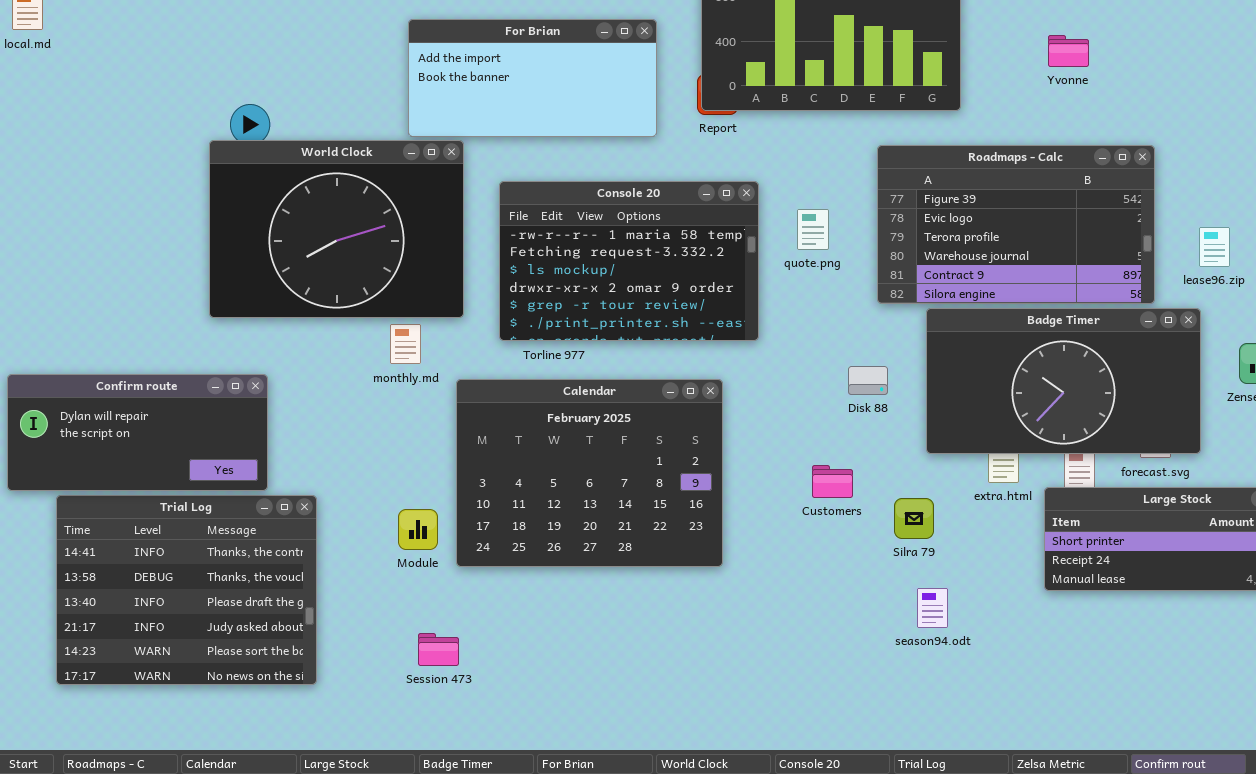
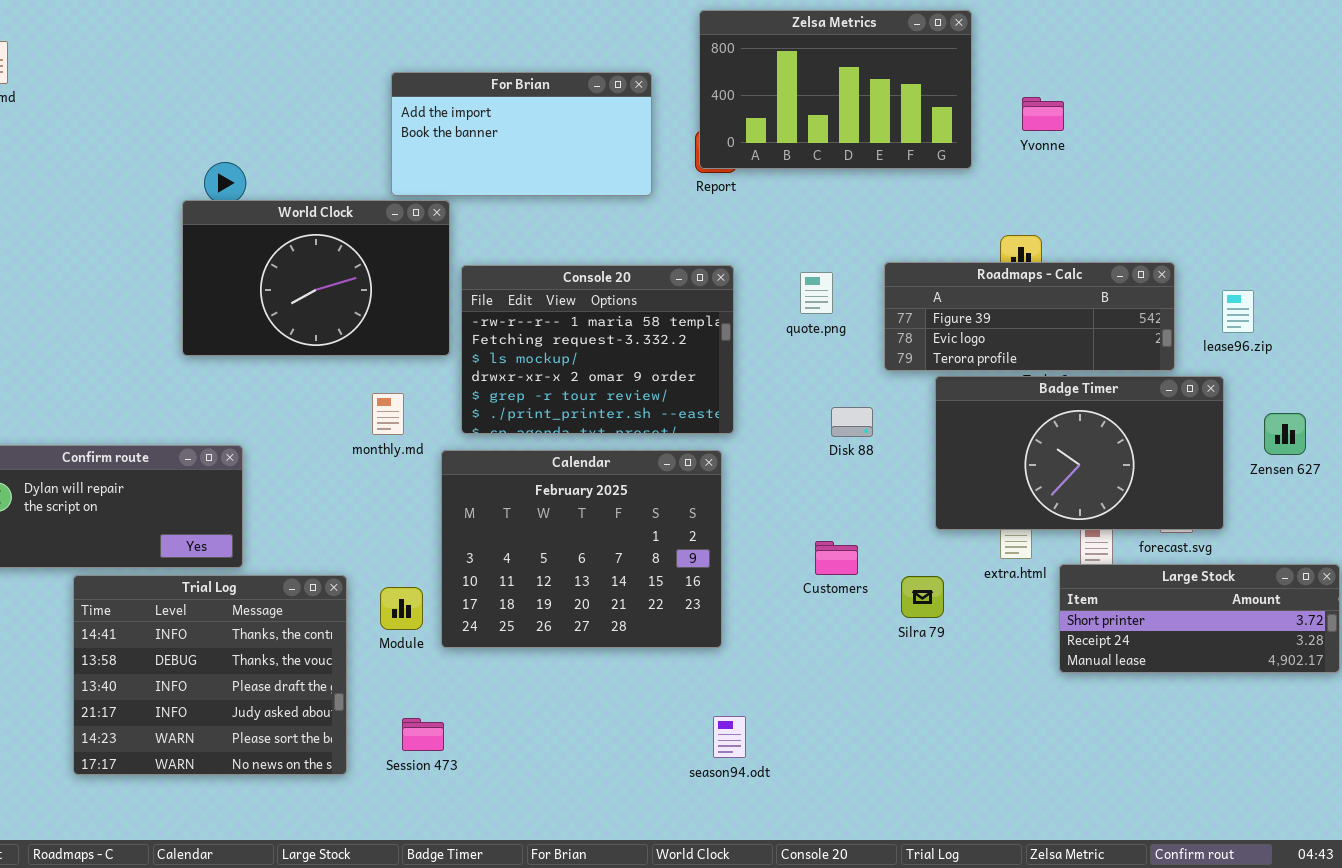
Yvonne: [1048,35,1089,67] -> [1022,97,1064,131], moved
World Clock: [209,140,464,318] -> [182,200,450,356], resized
Roadmaps - Calc: [877,145,1155,304] -> [884,262,1175,371], resized
Console 20: [499,181,759,341] -> [461,265,734,434], moved
Disk 88: [848,366,888,395] -> [831,407,873,437], moved
Trial Log: [56,495,317,685] -> [73,575,347,775], moved
season94.odt: [917,588,948,628] -> [713,716,746,758], moved

